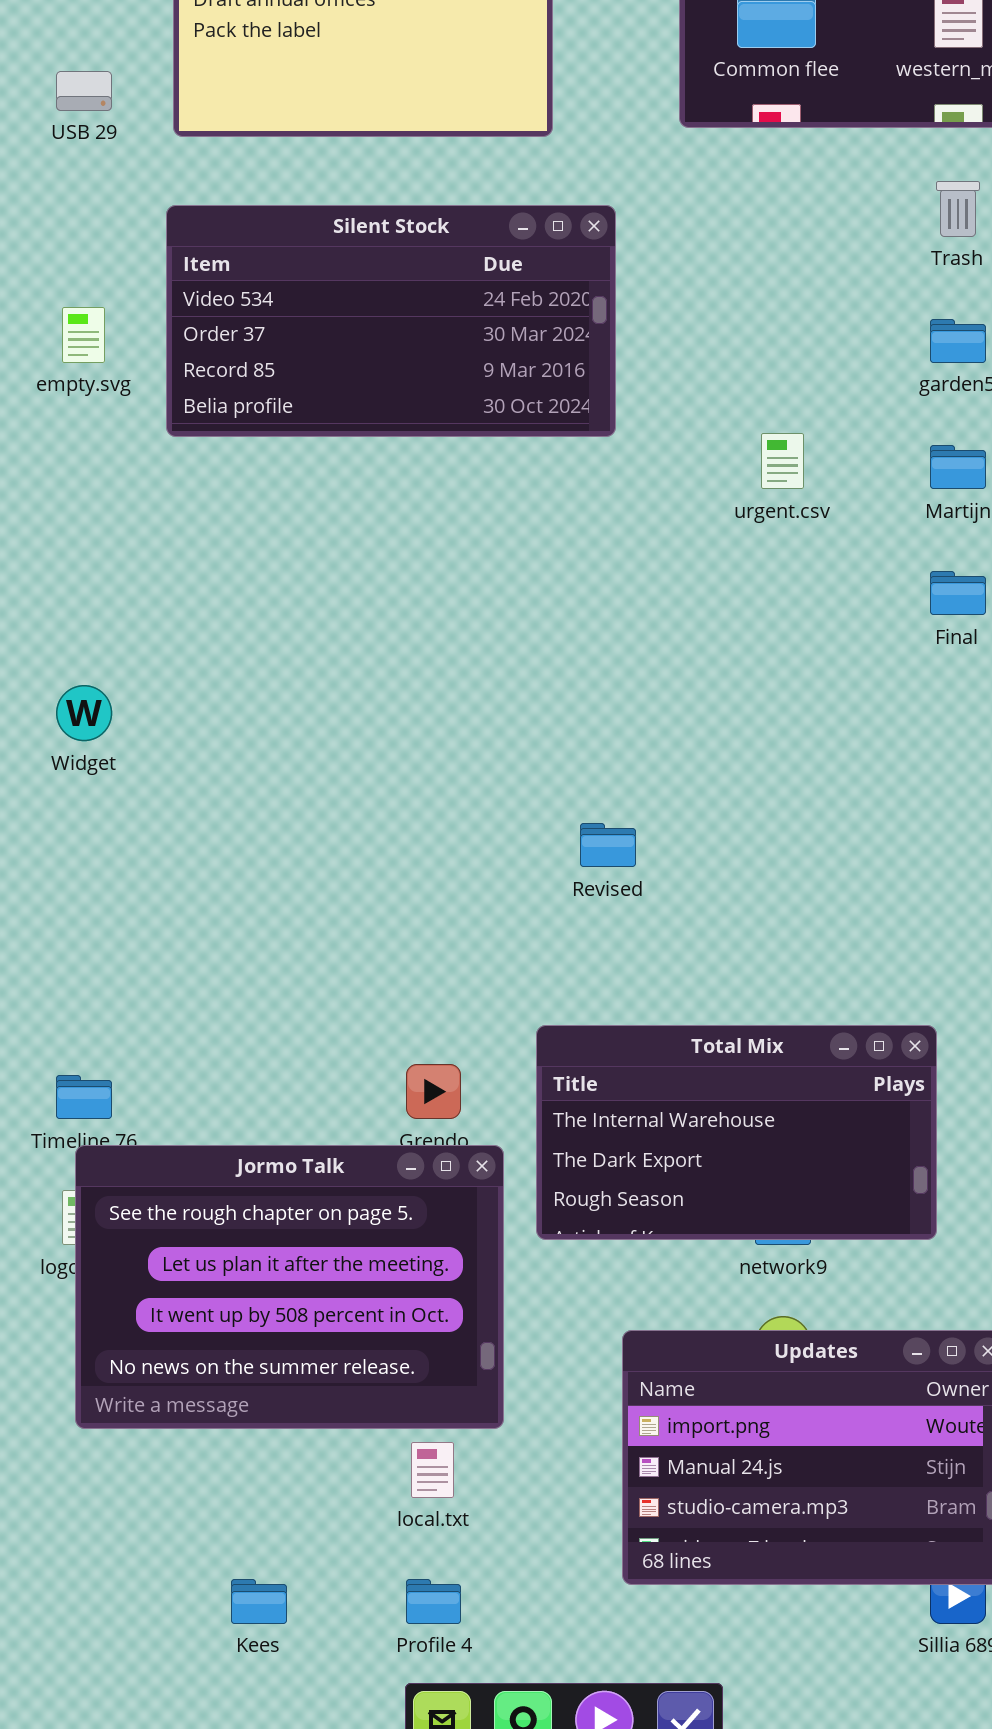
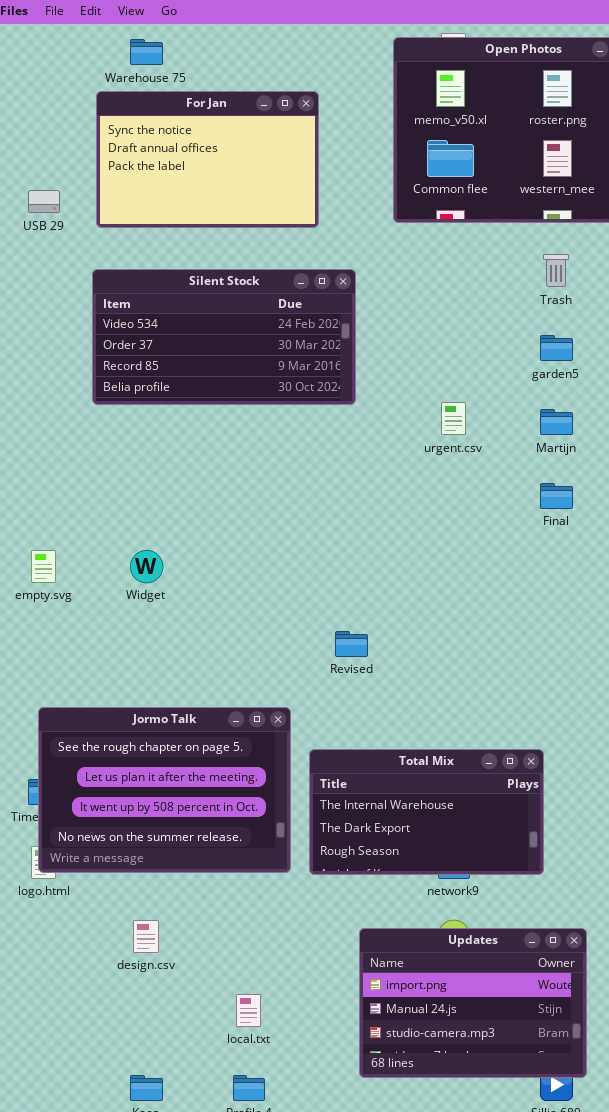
empty.svg: [62,307,105,363] -> [31,550,56,583], moved
Widget: [56,685,112,741] -> [130,550,163,583], moved
Jormo Talk: [75,1145,504,1429] -> [38,707,291,873], moved

